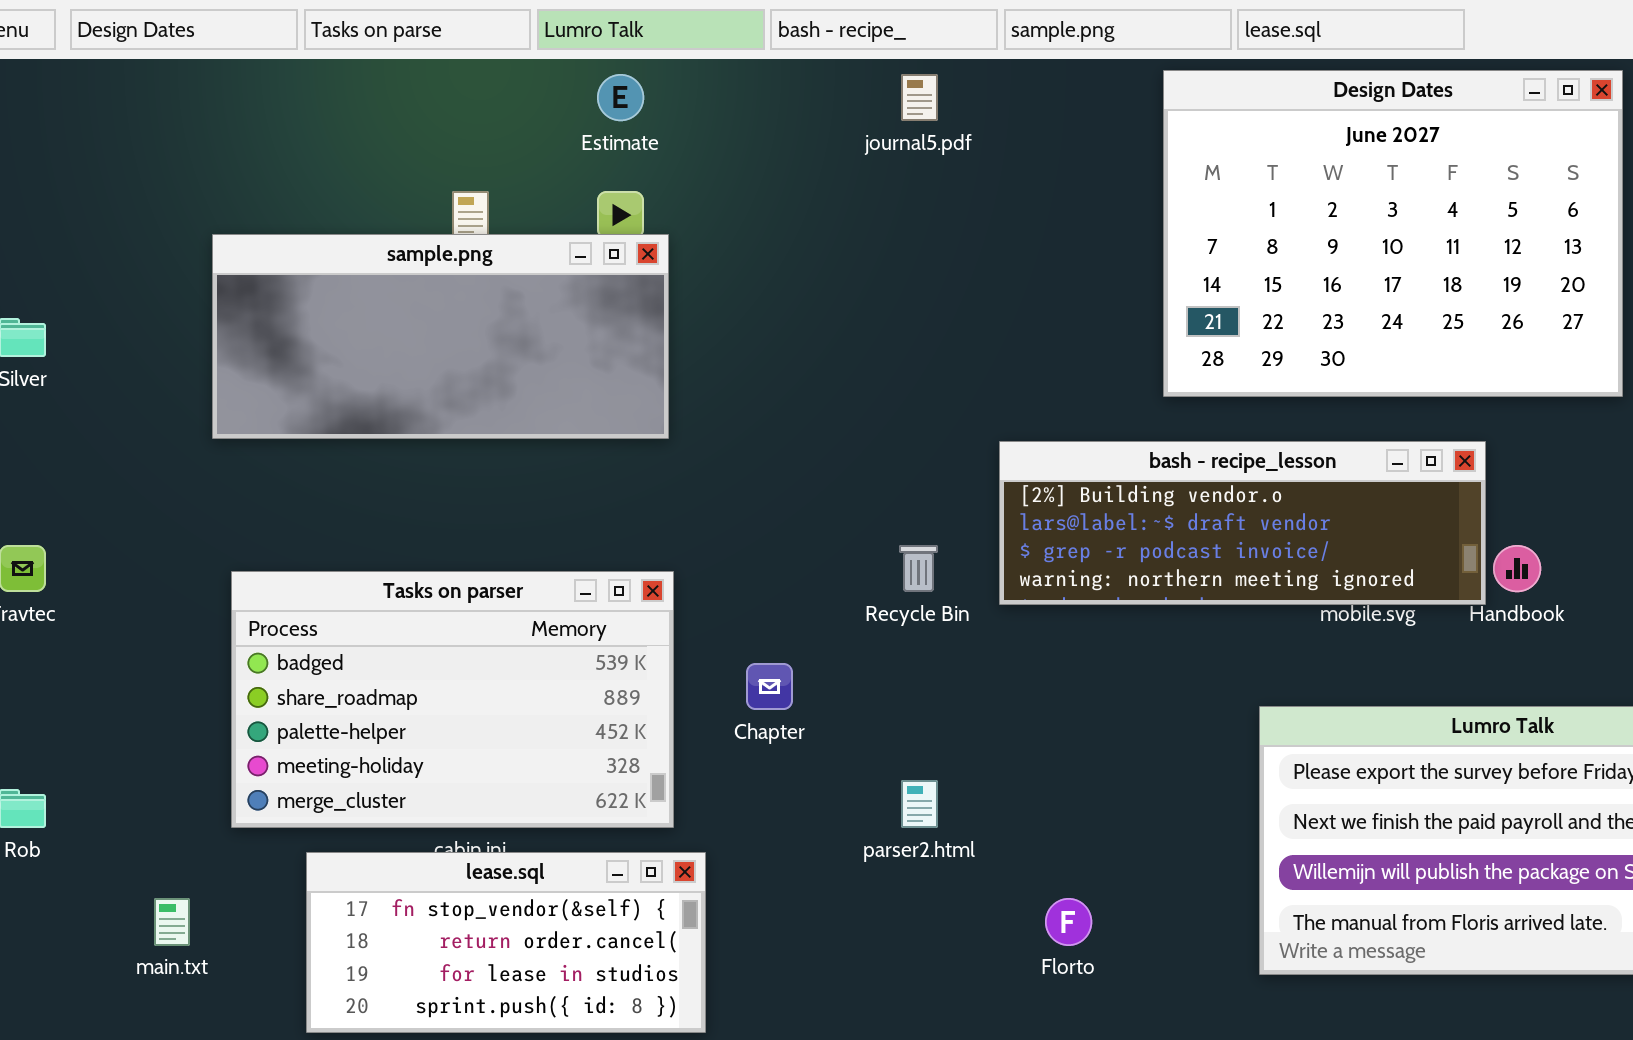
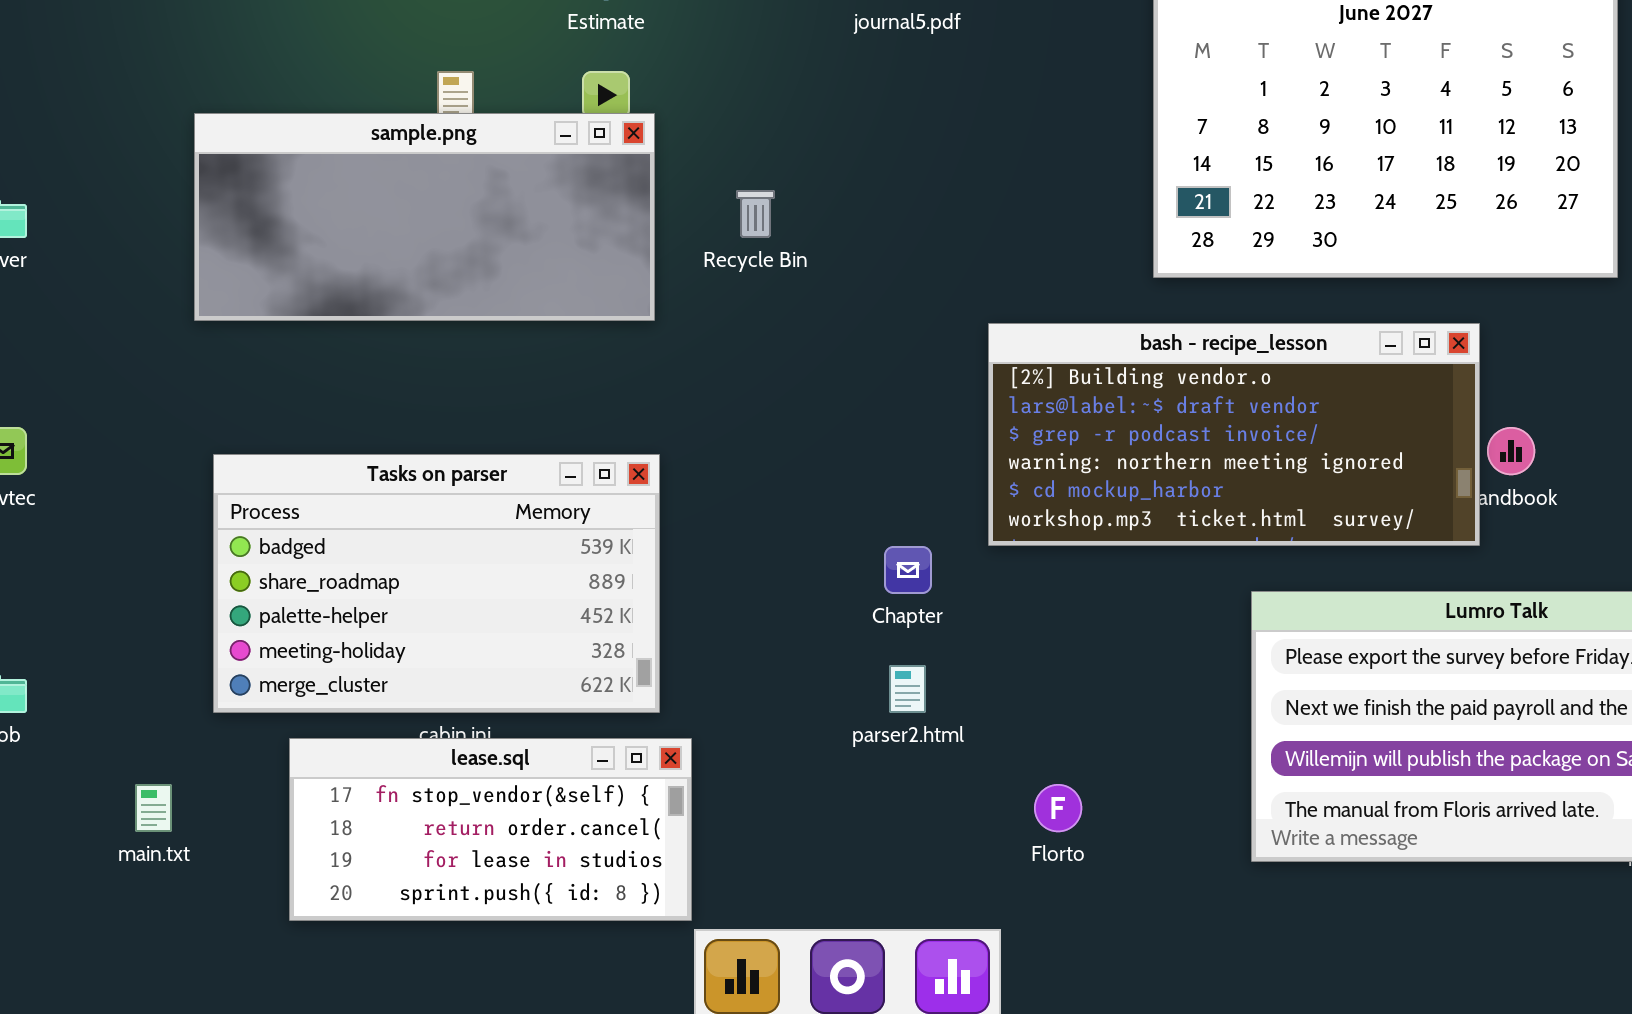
bash - recipe_lesson: [999,441,1486,605] -> [988,323,1480,546], resized
Recycle Bin: [899,545,938,592] -> [736,190,775,238], moved
Chapter: [746,663,793,710] -> [884,546,932,594], moved

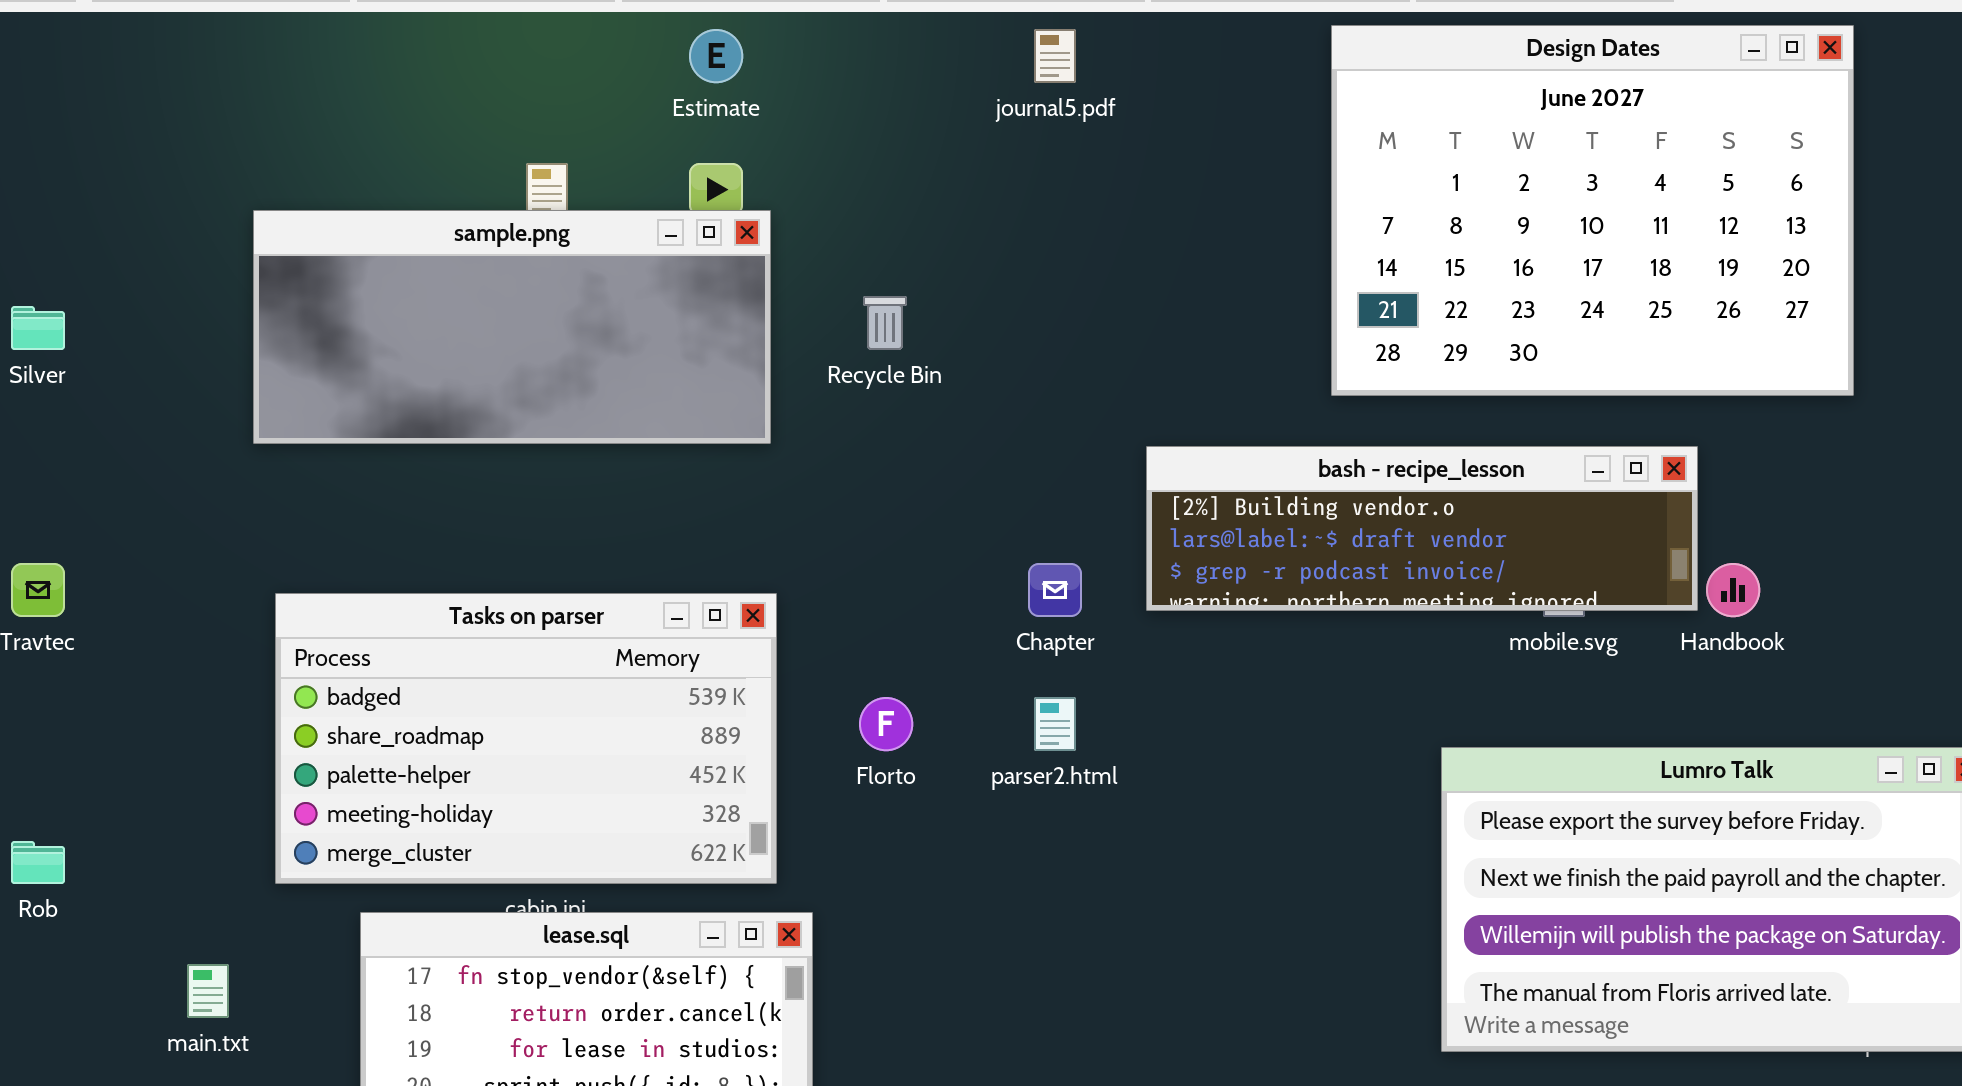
bash - recipe_lesson: [988,323,1480,546] -> [1146,446,1698,611], resized
Chapter: [884,546,932,594] -> [1028,563,1082,617], moved
parser2.html: [889,665,926,713] -> [1034,697,1076,751], moved
Florto: [1034,784,1082,832] -> [859,697,913,751], moved

